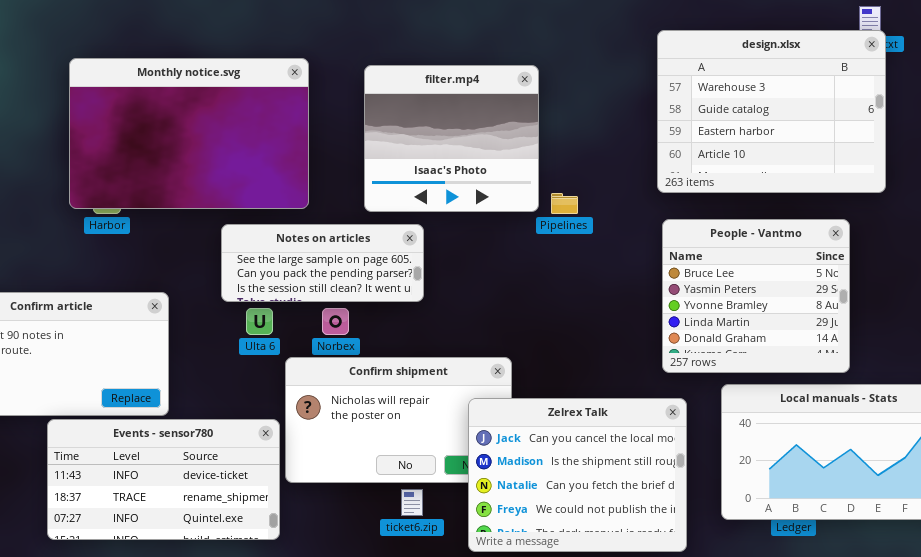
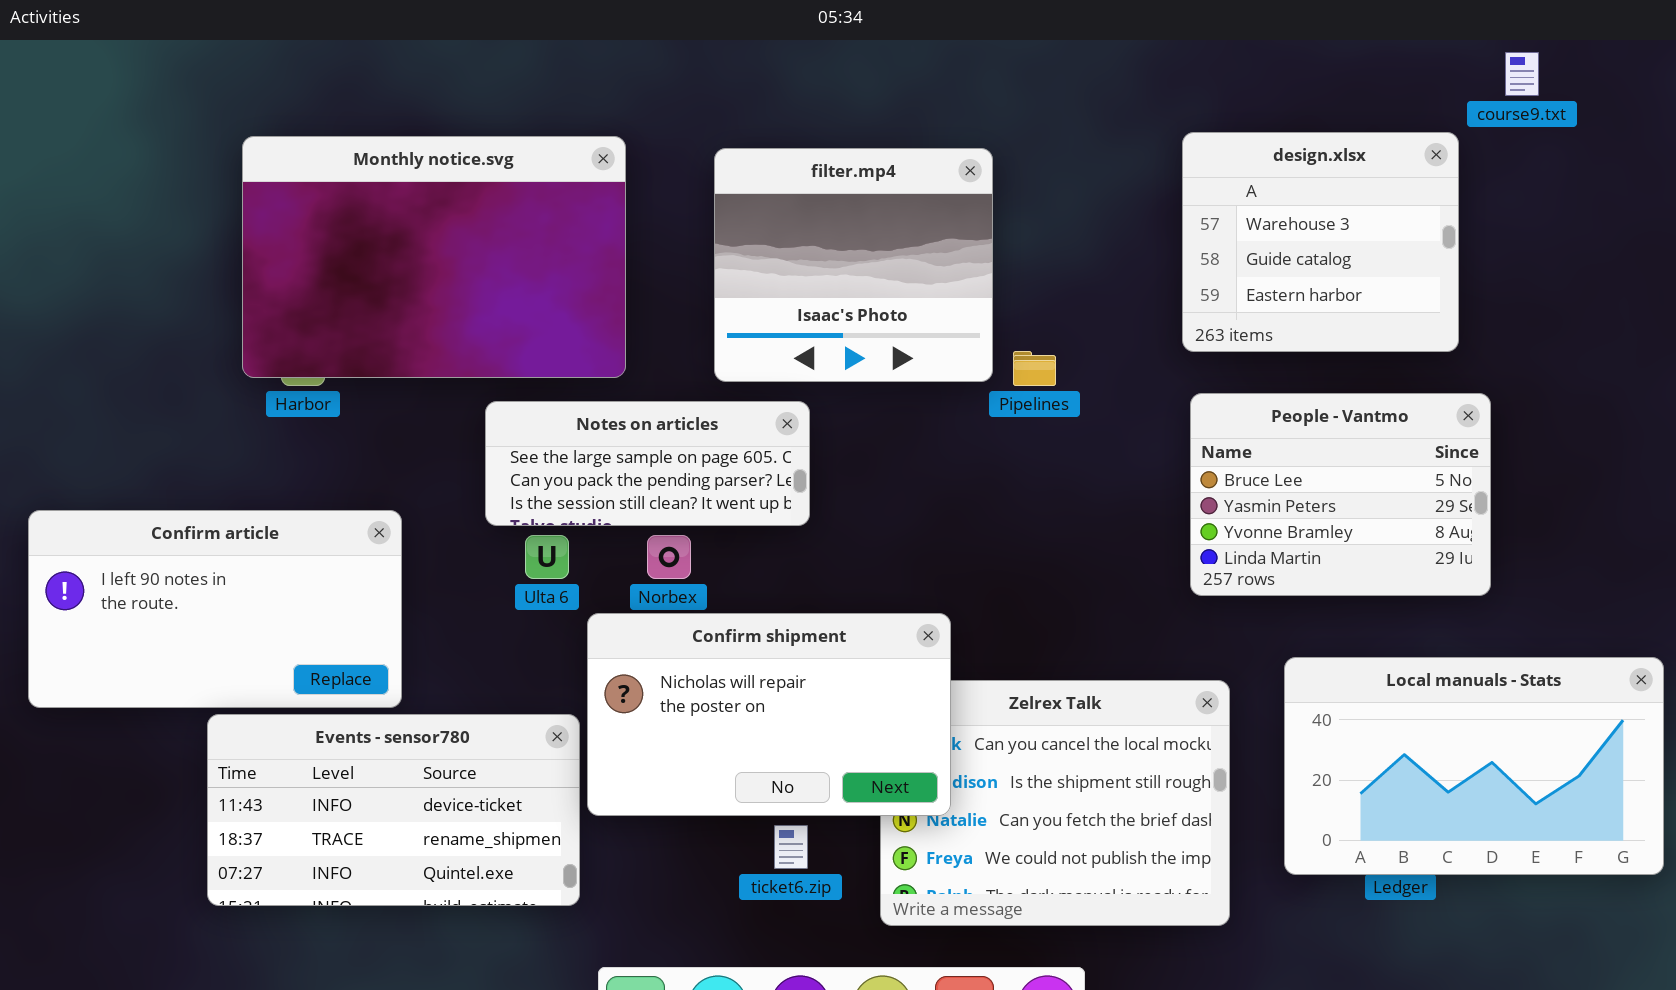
design.xlsx: [657,30,886,193] -> [1182,132,1459,352], resized
People - Vantmo: [662,219,850,373] -> [1190,393,1491,596], resized
Confirm shipment: [285,357,512,483] -> [587,613,951,816], raised

